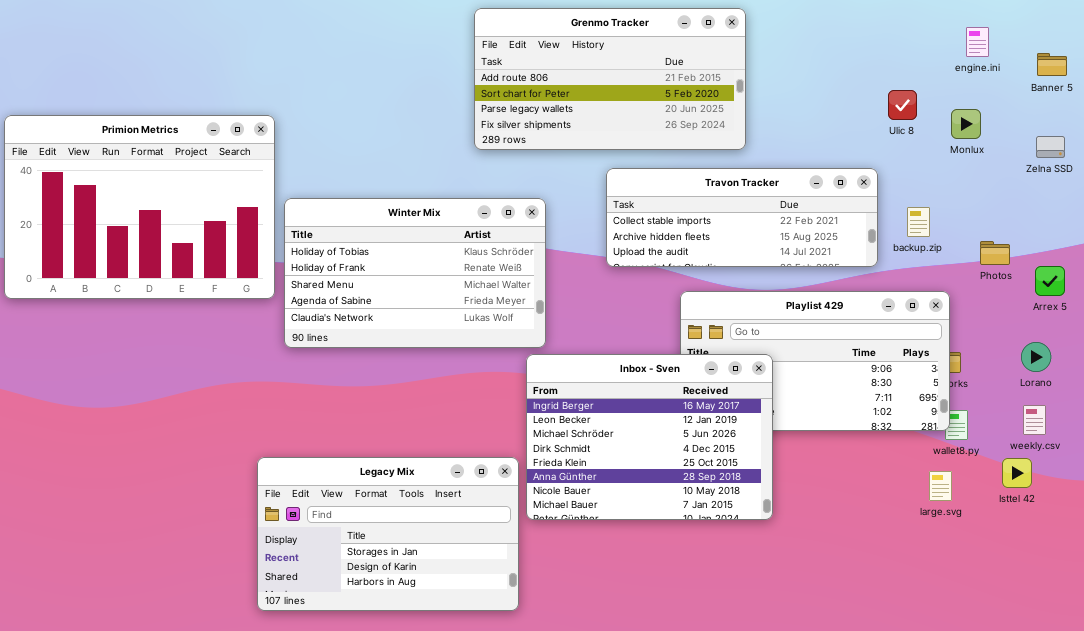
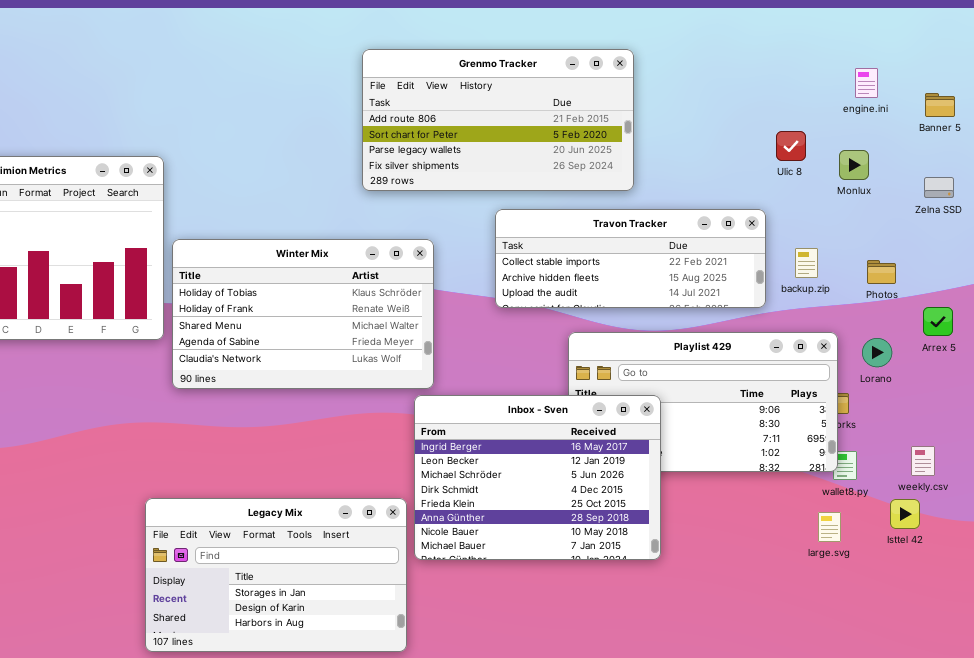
Photos: [980,241,1010,265] -> [867,260,896,284], moved
Lorano: [1021,342,1051,372] -> [862,338,892,367], moved

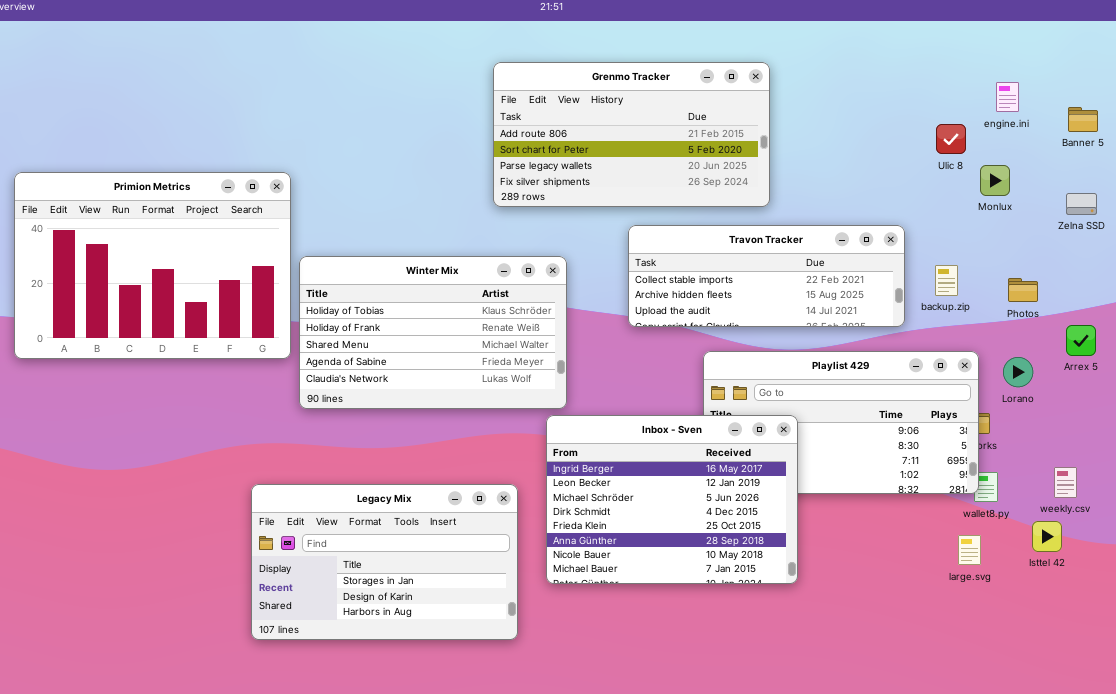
Ulic 8: [776,131,806,161] -> [936,124,966,154], moved
Legacy Mix: [145,498,407,652] -> [251,484,518,640], moved

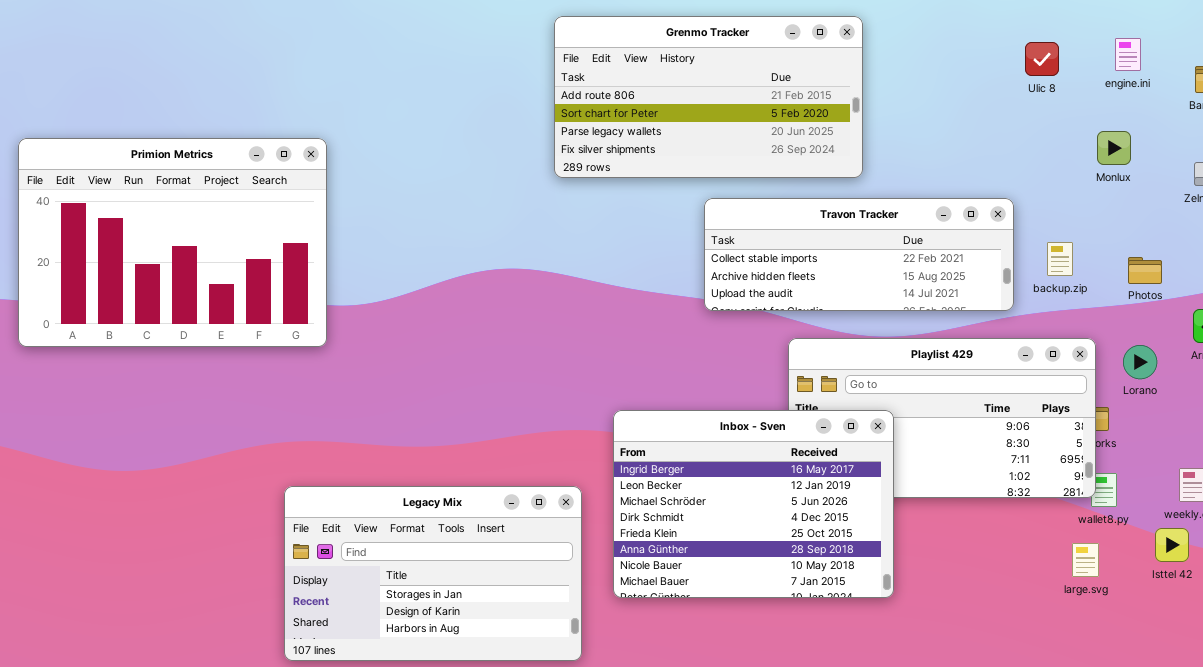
Ulic 8: [936,124,966,154] -> [1025,42,1059,76], moved
Winter Mix: [299,256,567,409] -> none, closed

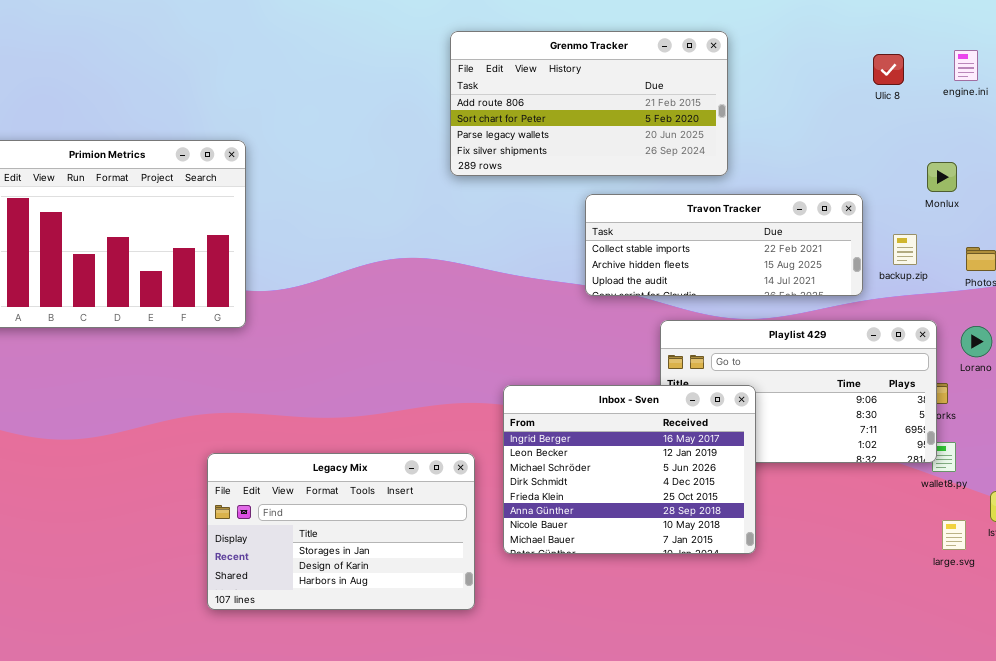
Monlux: [1097,131,1131,165] -> [927,162,957,192], moved
large.svg: [1072,543,1099,577] -> [942,520,966,550], moved

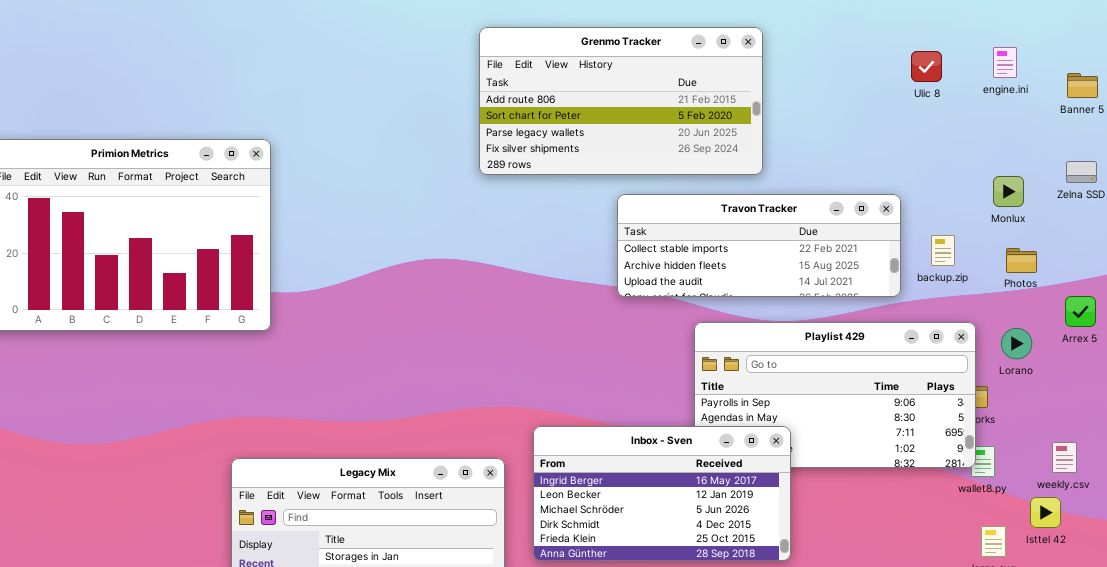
Monlux: [927,162,957,192] -> [993,176,1024,207], moved
Inbox - Sven: [503,385,756,554] -> [533,426,791,561], resized

